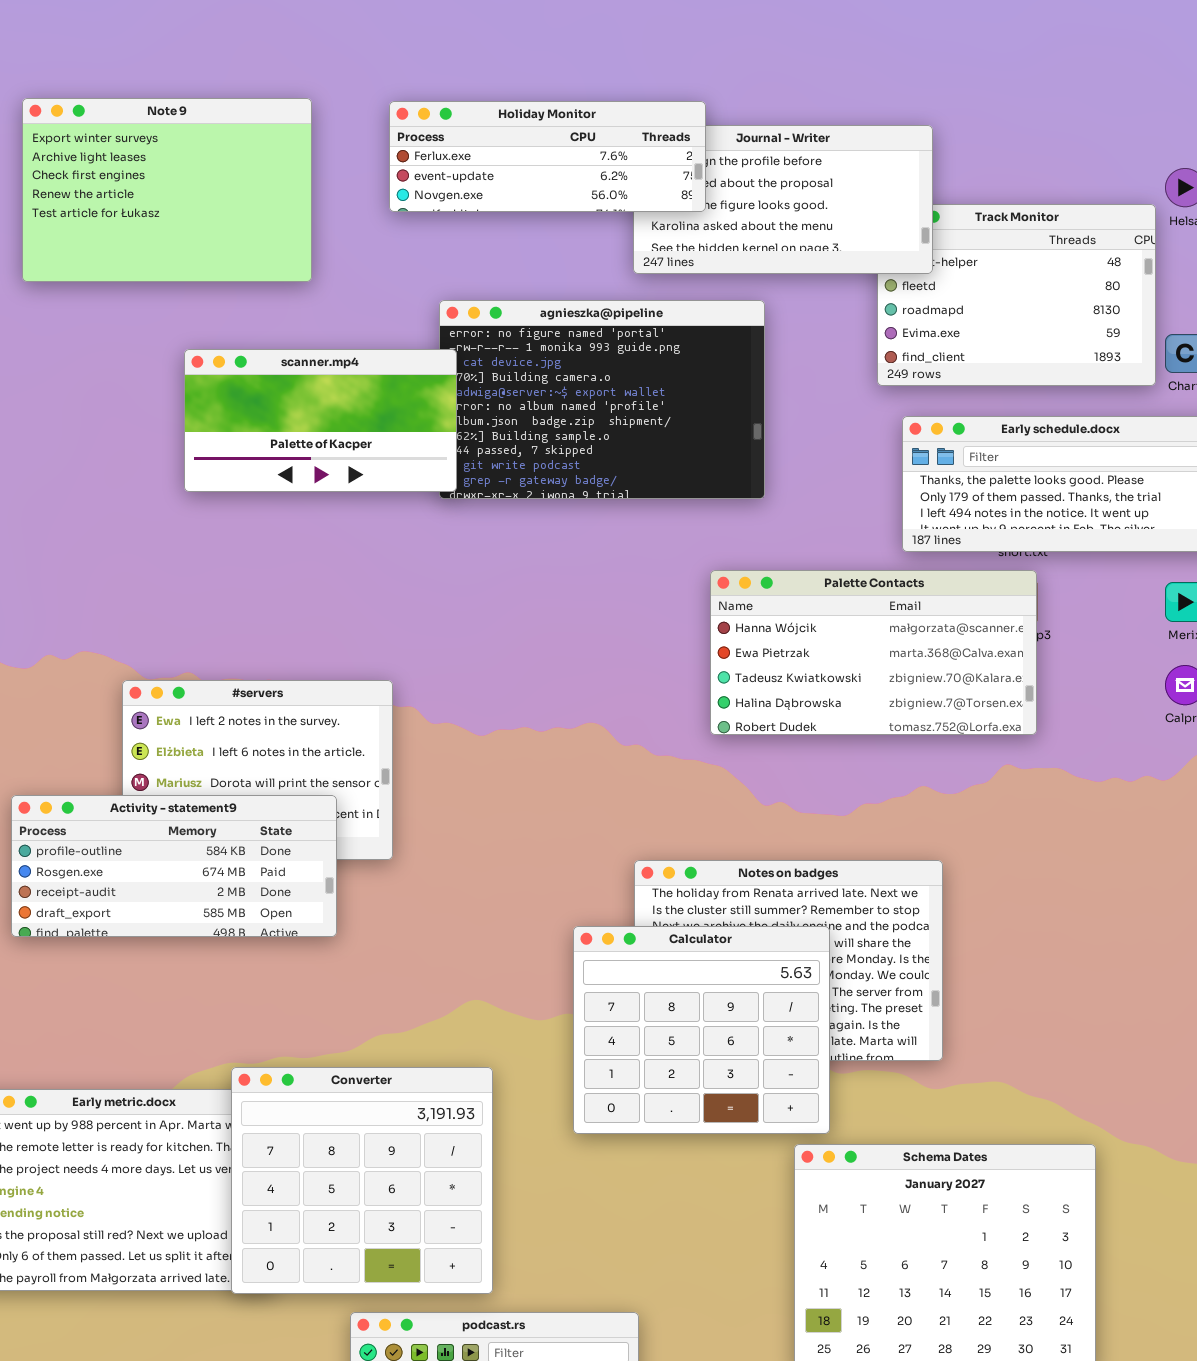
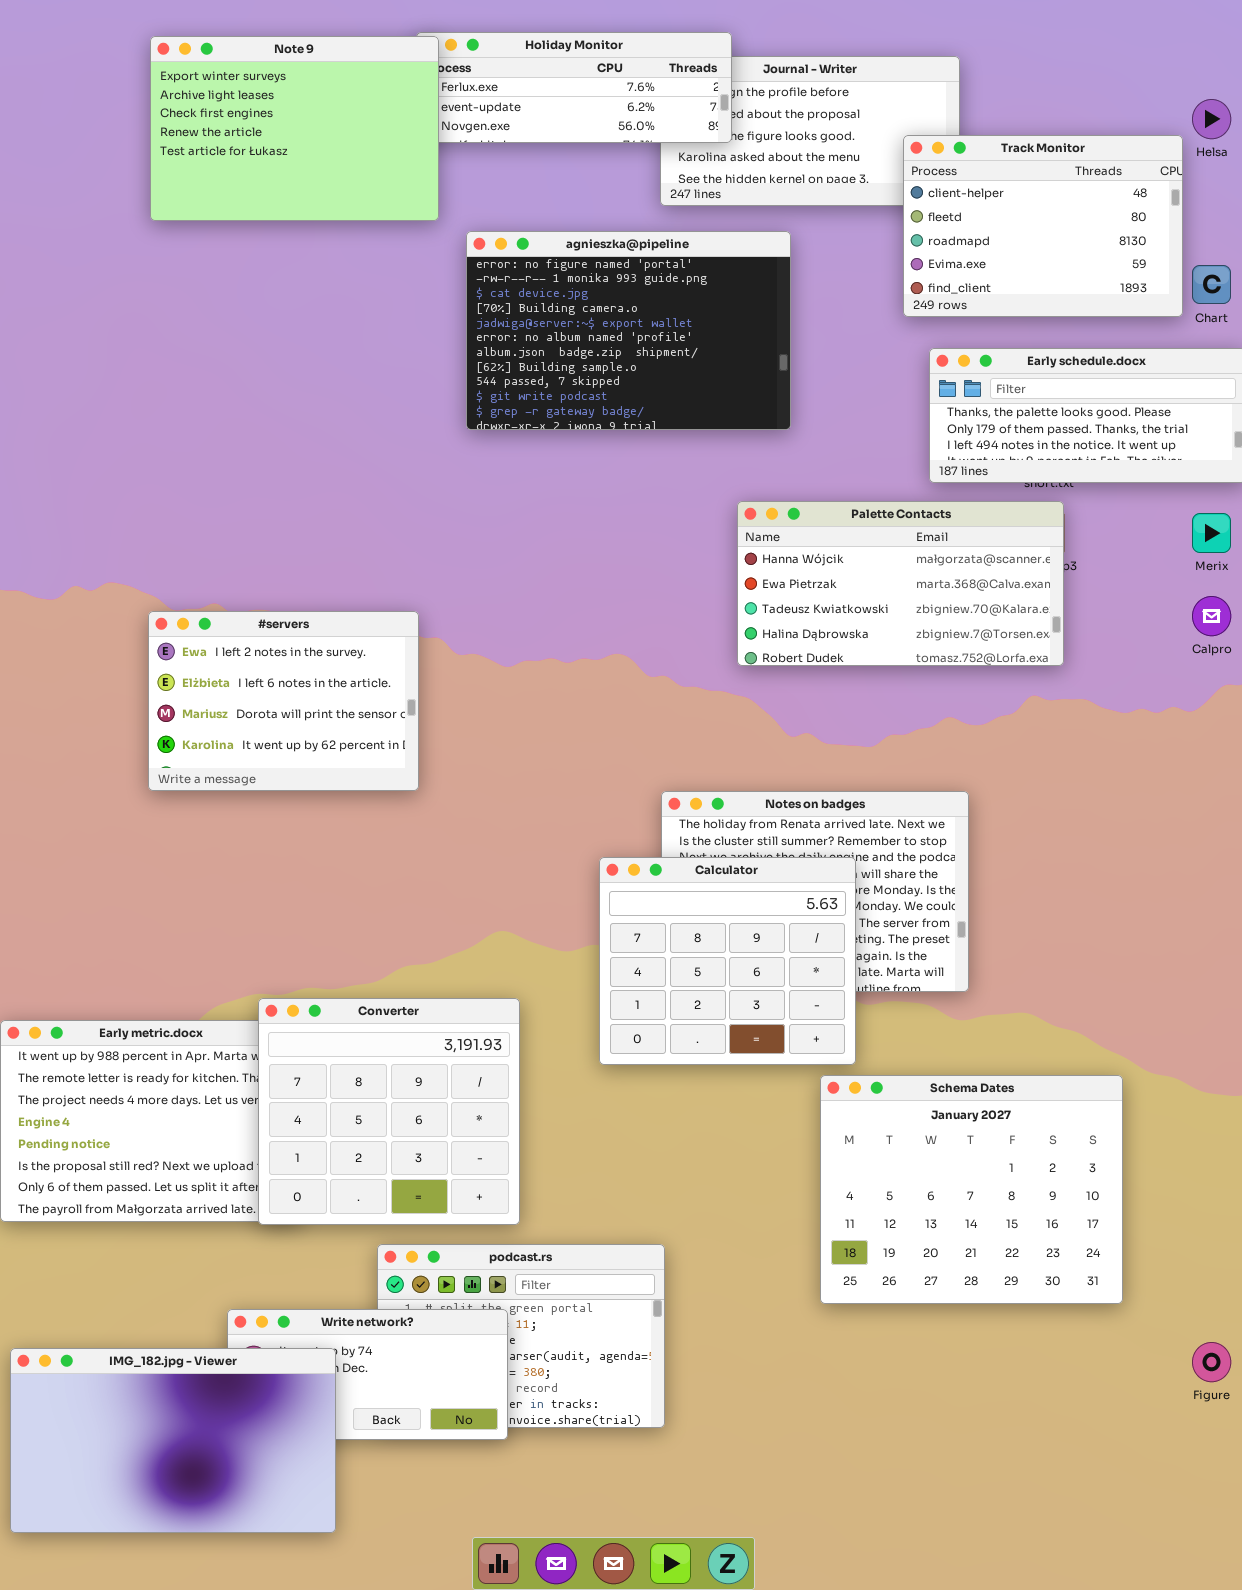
Note 9: [22,98,312,282] -> [150,36,439,221], moved
Track Monitor: [877,204,1156,386] -> [903,135,1183,317], raised
scanner.mp4: [184,349,457,492] -> none, closed
Activity - statement9: [11,795,337,937] -> none, closed

